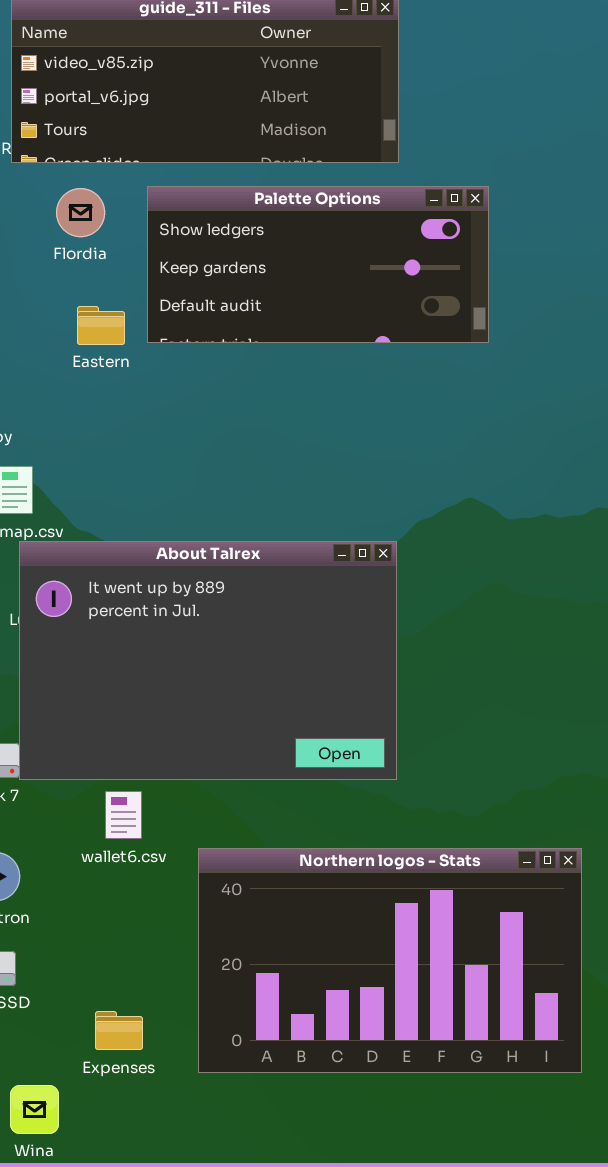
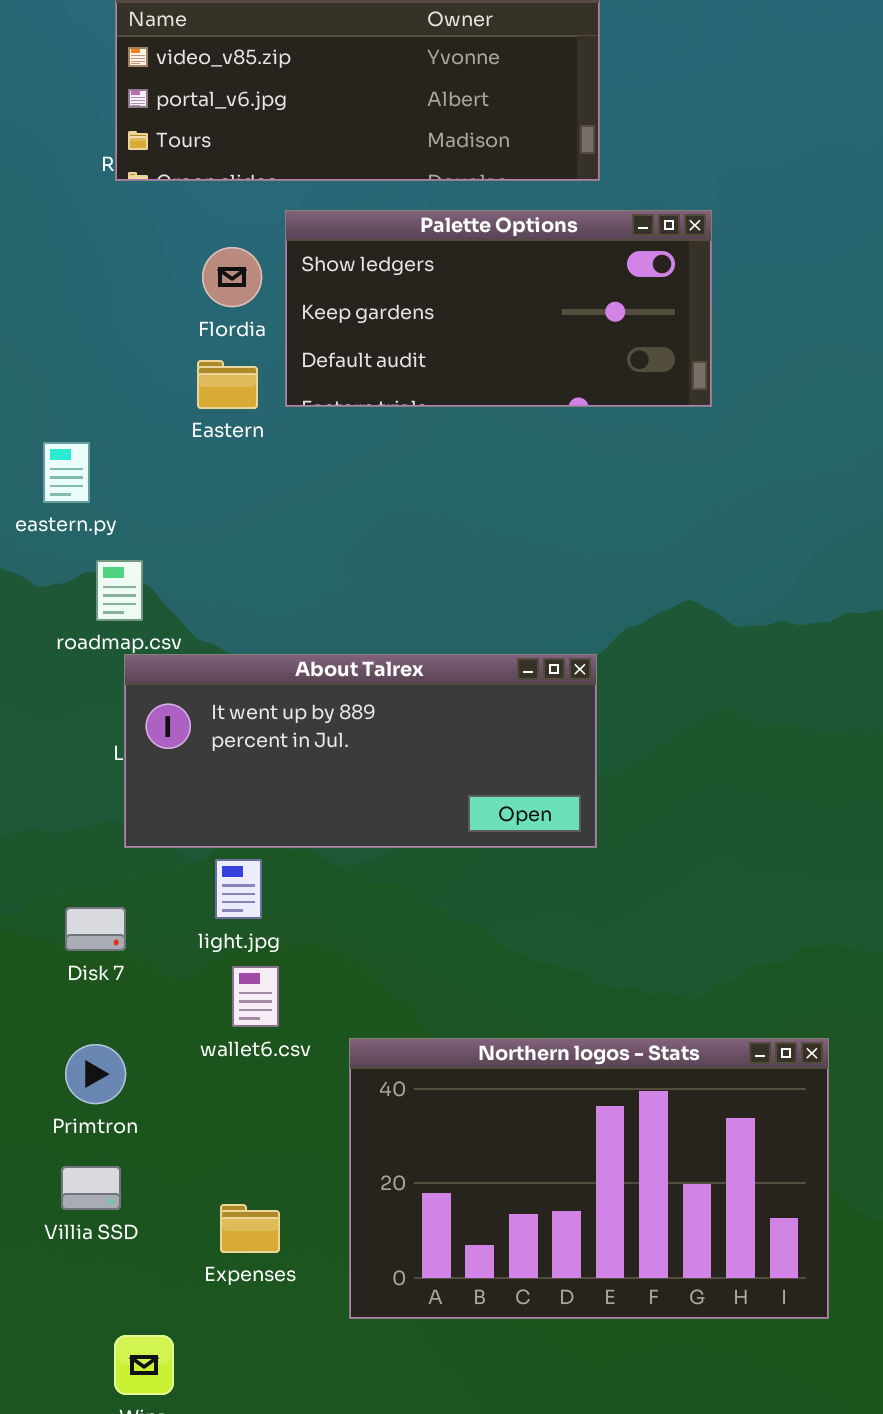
Flordia: [56,188,105,237] -> [202,247,262,307], moved
About Talrex: [19,541,397,780] -> [124,654,597,848], resized
Expenses: [95,1011,143,1050] -> [220,1204,280,1253], moved

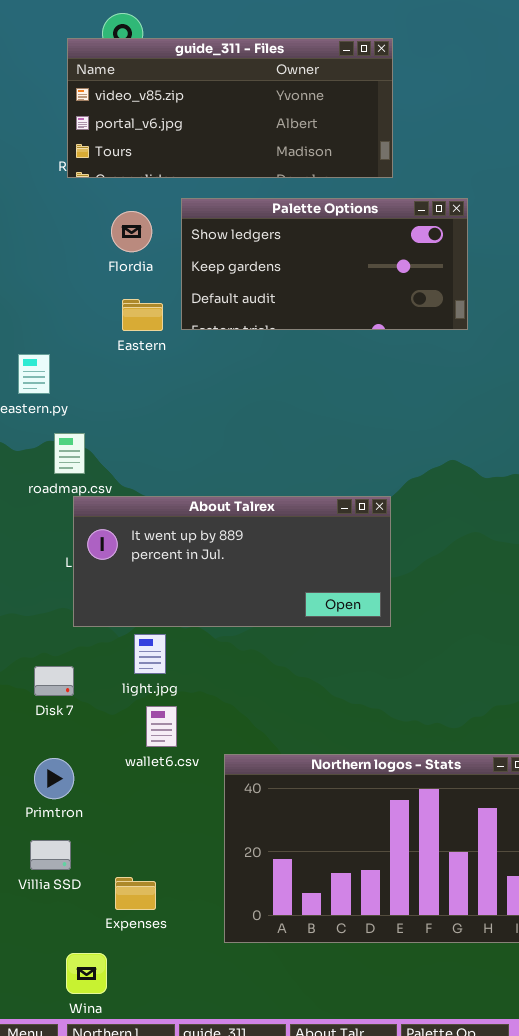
Flordia: [202,247,262,307] -> [111,211,152,252], moved
Expenses: [220,1204,280,1253] -> [115,877,156,910], moved

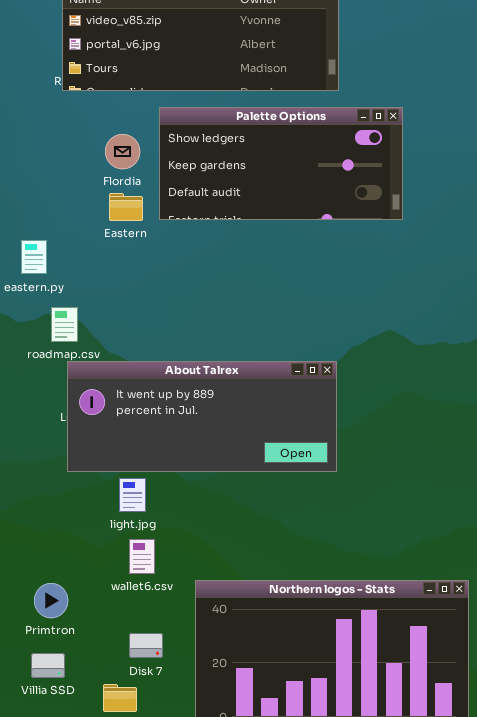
Flordia: [111,211,152,252] -> [105,134,140,169], moved
Disk 7: [34,666,74,696] -> [129,633,163,658], moved

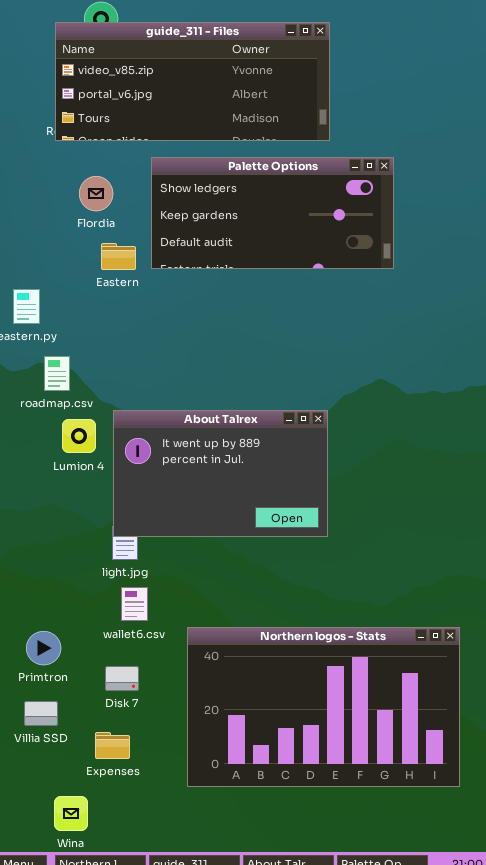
Flordia: [105,134,140,169] -> [79,176,113,211], moved
About Talrex: [67,361,337,472] -> [113,410,328,537], resized
Disk 7: [129,633,163,658] -> [105,666,139,691], moved

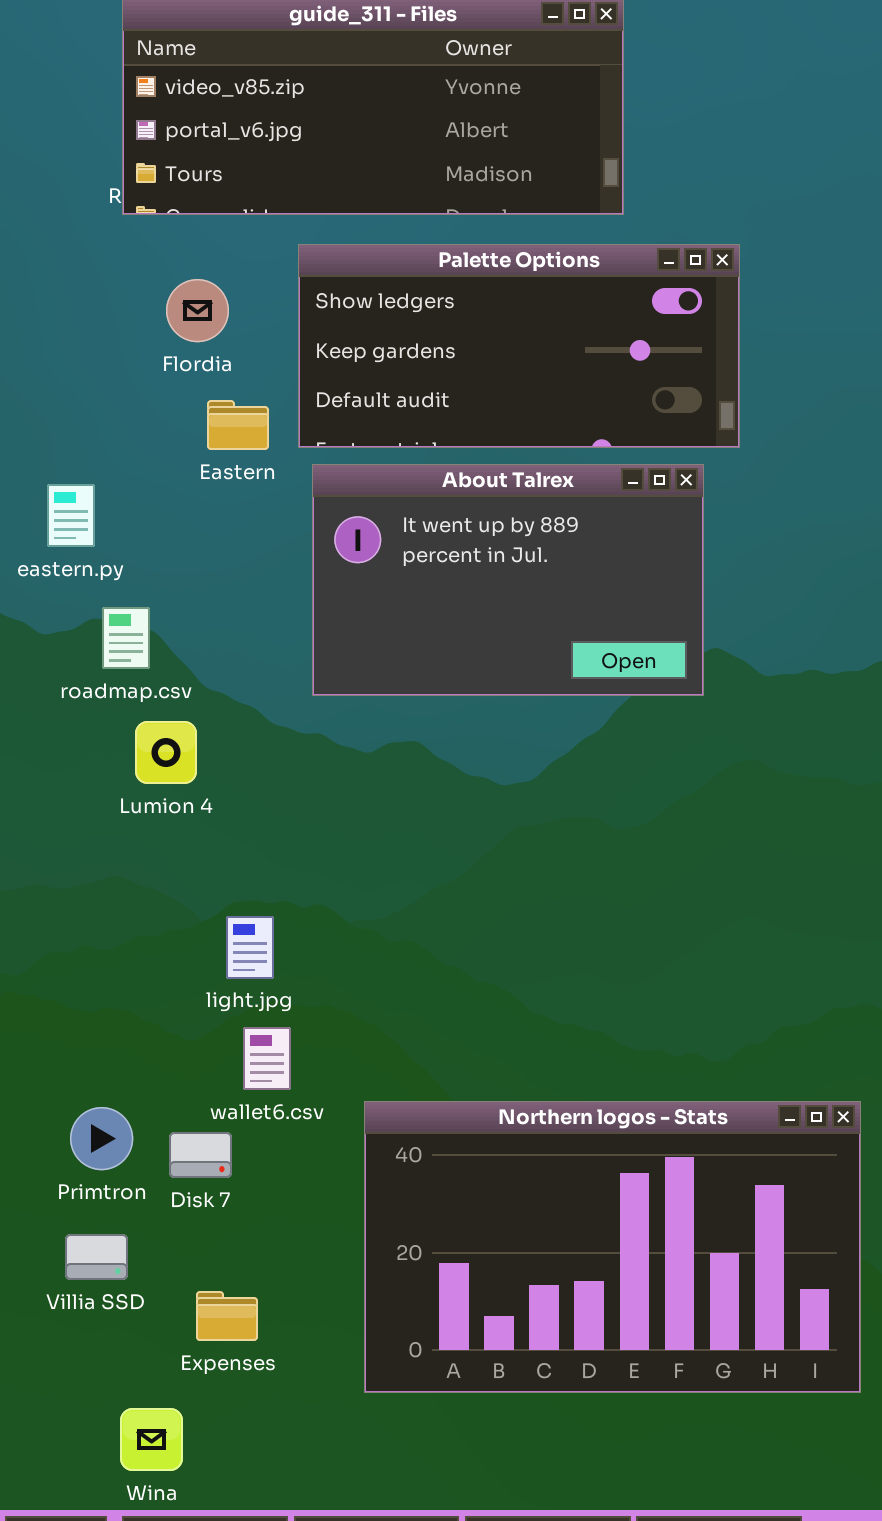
About Talrex: [113,410,328,537] -> [312,464,704,696], moved
Disk 7: [105,666,139,691] -> [169,1132,232,1178], moved

